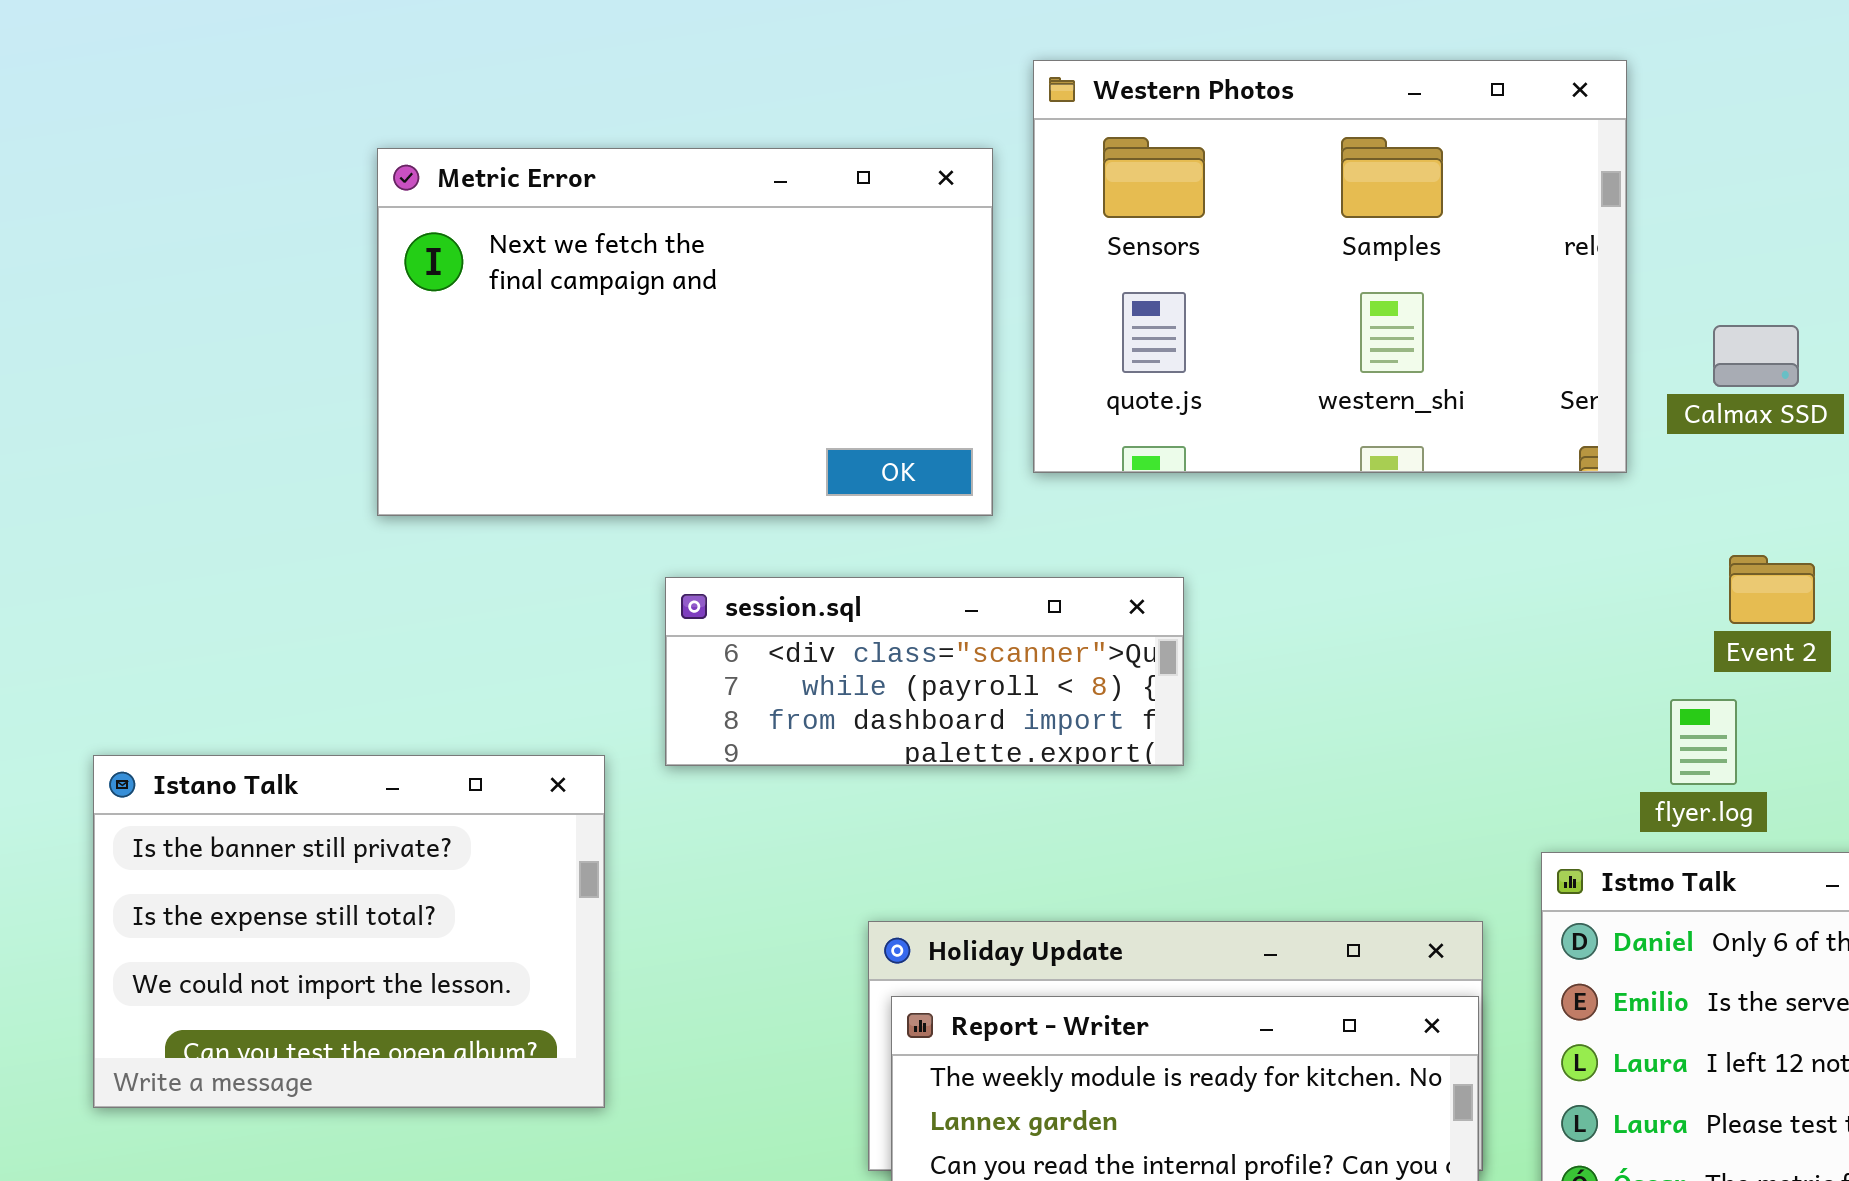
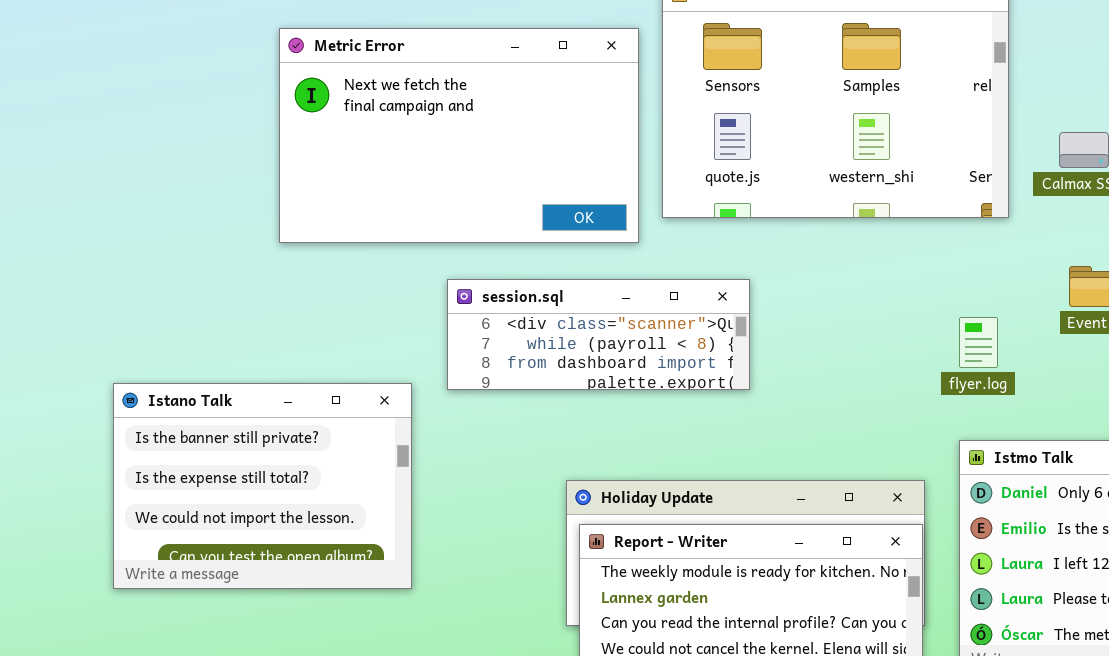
flyer.log: [1670,699,1737,785] -> [959,317,998,368], moved

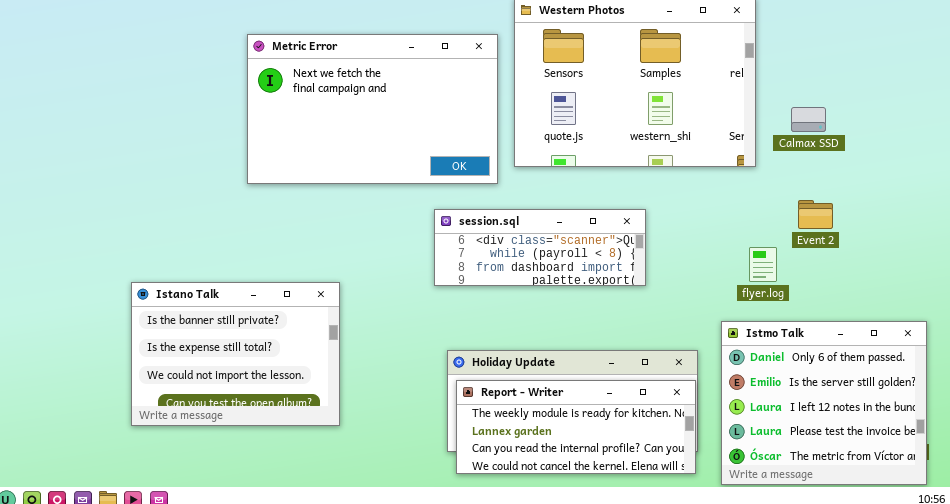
session.sql: [447,279,750,390] -> [434,209,646,286], moved
flyer.log: [959,317,998,368] -> [749,247,777,282], moved

